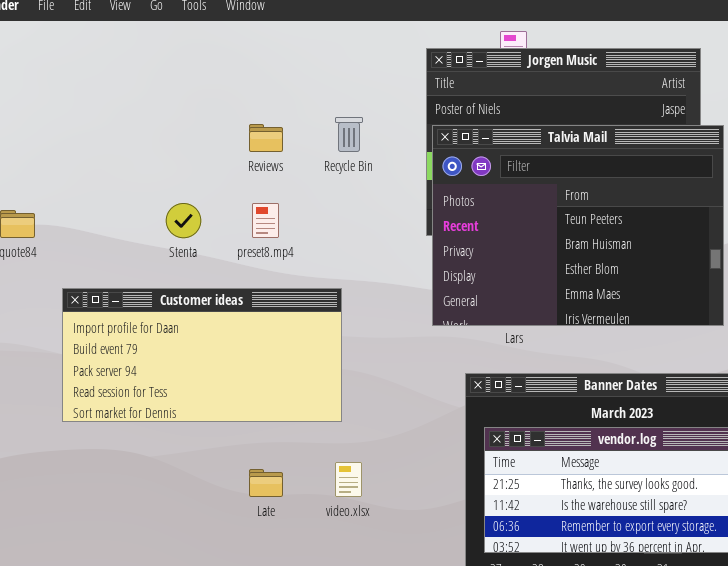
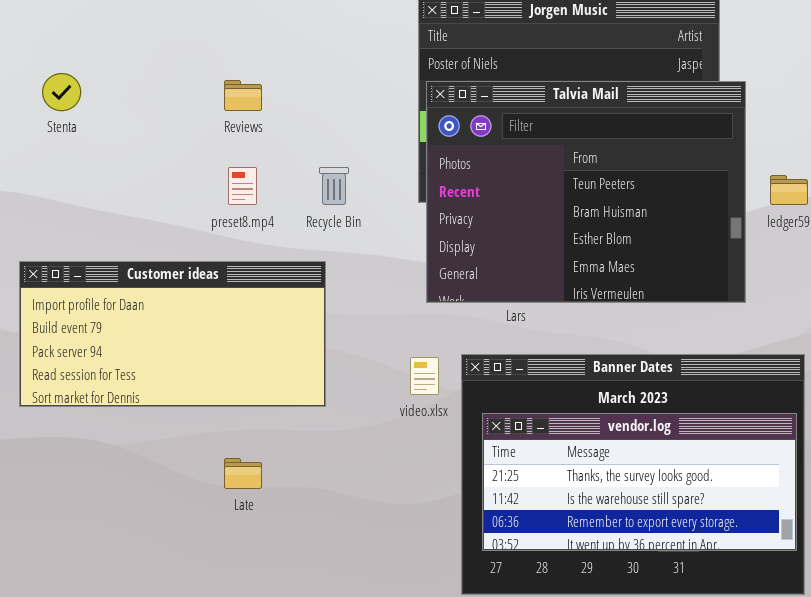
Recycle Bin: [335,117,363,152] -> [319,167,349,205], moved
Stenta: [166,203,201,238] -> [42,73,81,111], moved
video.xlsx: [335,462,362,497] -> [410,357,439,395], moved

